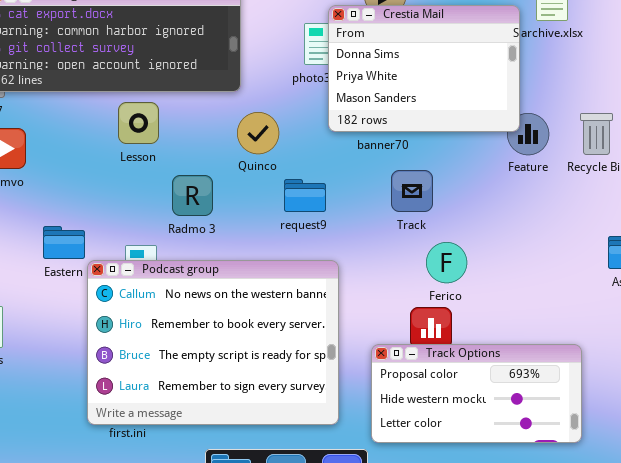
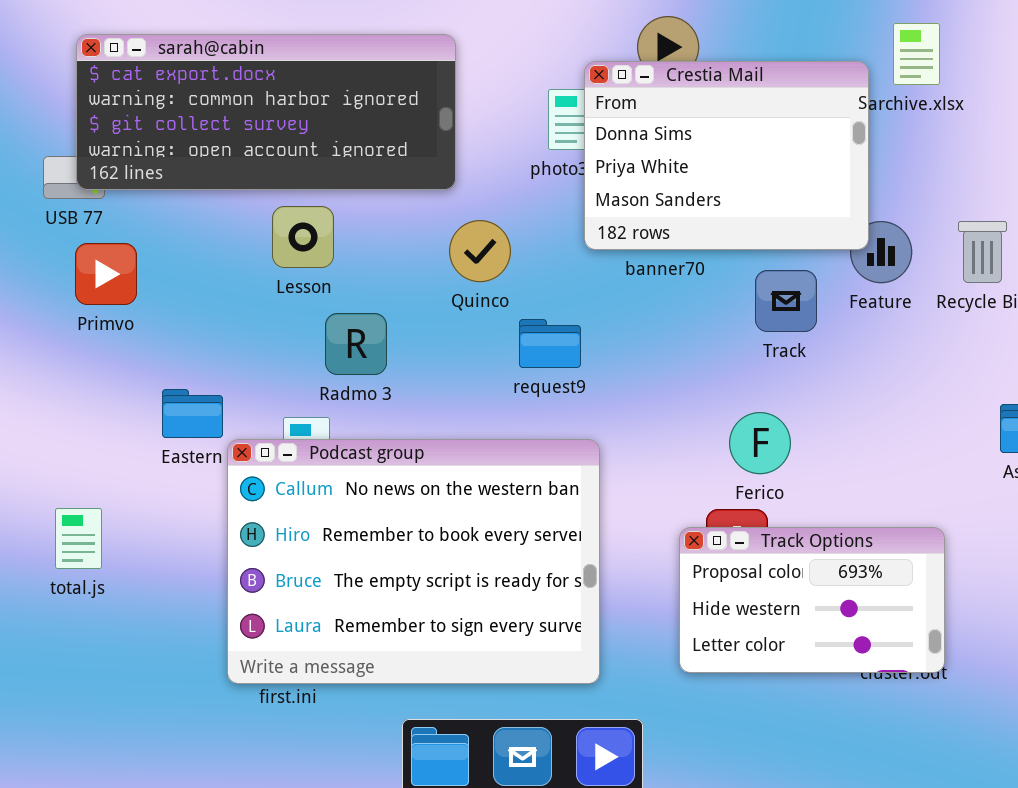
Track: [391,170,433,212] -> [755,270,817,332], moved
Radmo 3: [172,175,213,216] -> [325,313,387,375], moved
Track Options: [371,344,582,443] -> [679,527,945,673], moved, resized

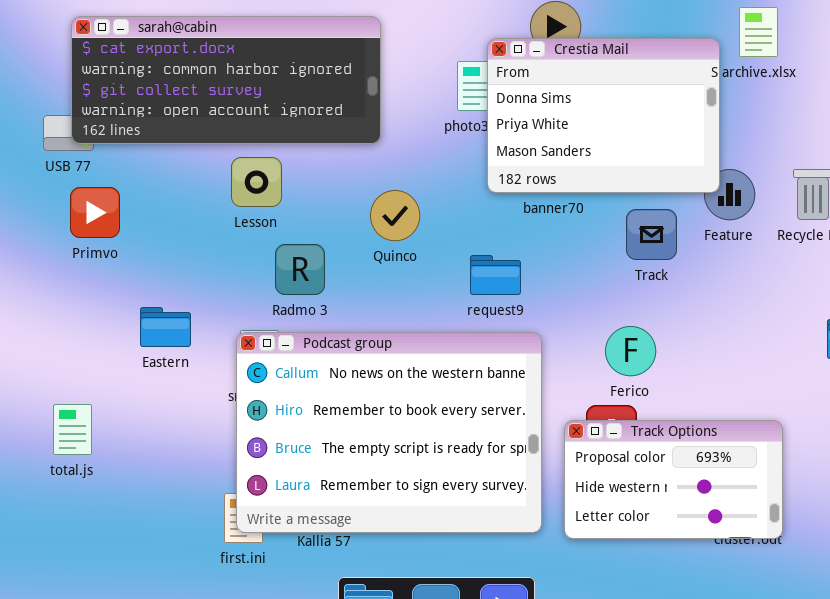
Quinco: [449,220,511,282] -> [370,190,420,241], moved
request9: [519,319,581,368] -> [470,255,521,295], moved
Podcast group: [227,439,600,684] -> [236,332,542,533], moved

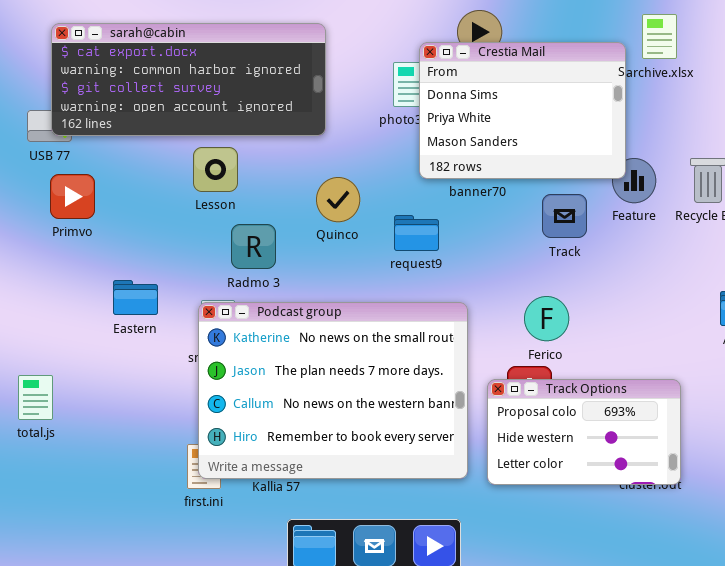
request9: [470,255,521,295] -> [394,215,439,251], moved
Podcast group: [236,332,542,533] -> [198,302,468,479], scrolled up 2 rows
total.js: [53,404,92,455] -> [18,375,53,420], moved

